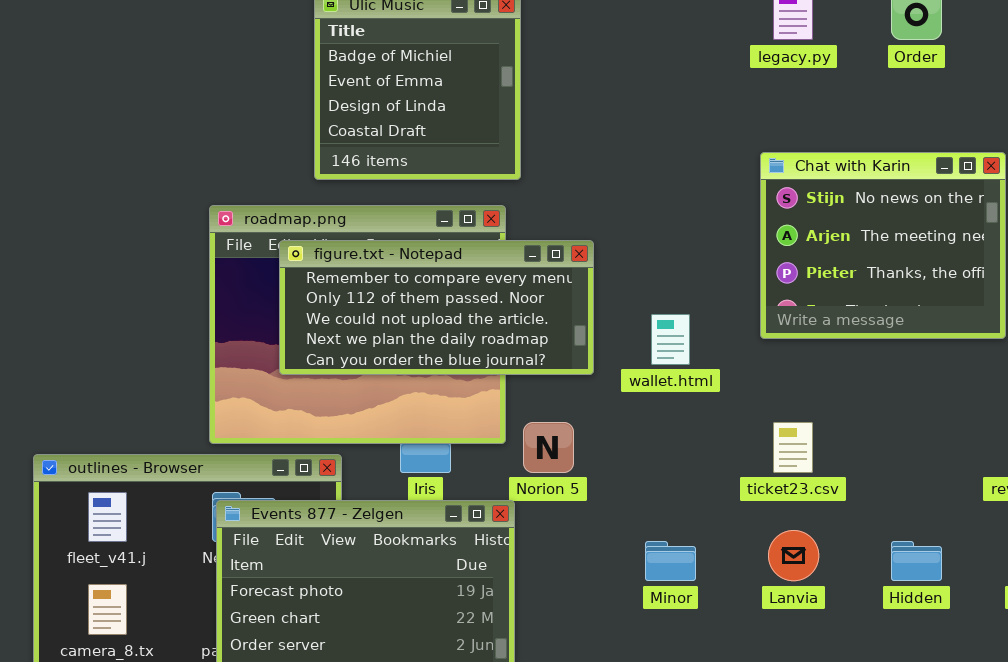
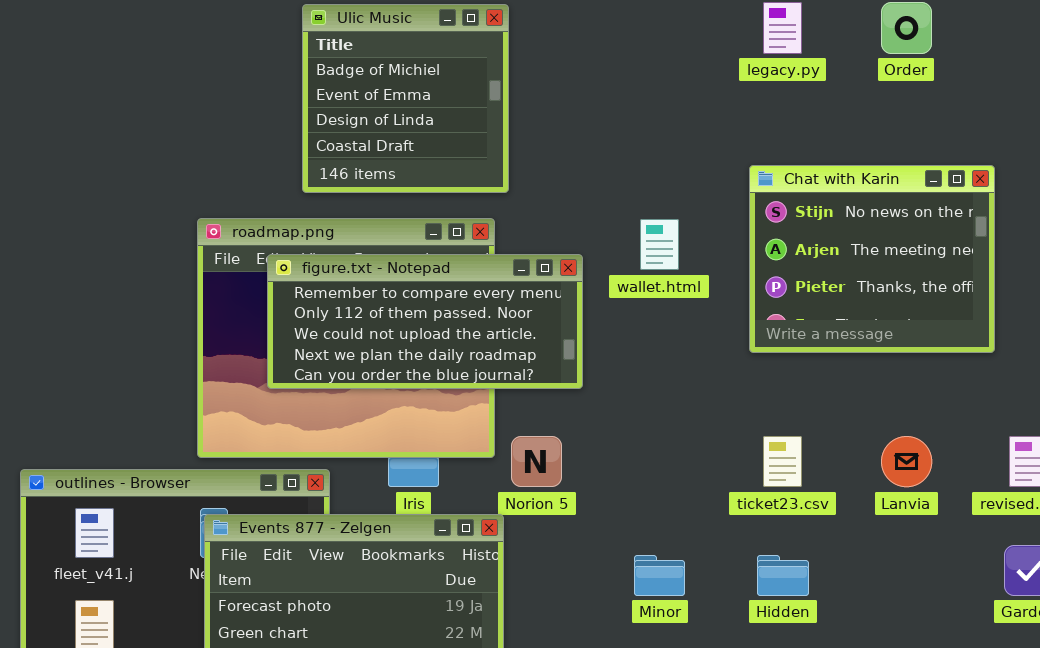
wallet.html: [651,314,690,365] -> [640,219,679,270], moved
Lanvia: [768,530,819,581] -> [881,436,932,487], moved
Hidden: [891,541,942,581] -> [757,555,809,596], moved

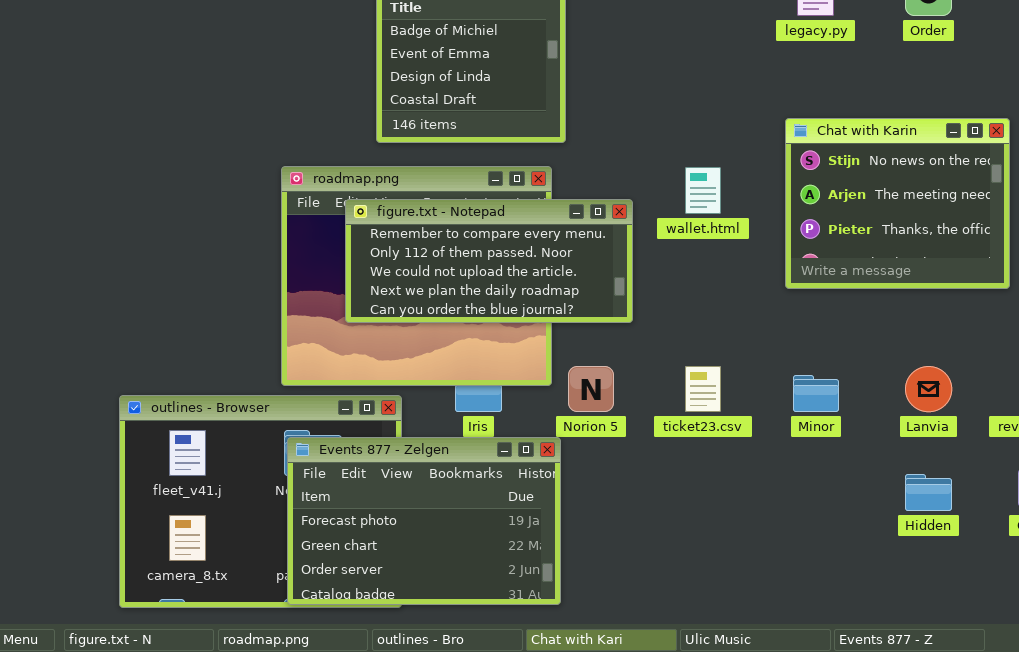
ticket23.csv: [763,436,802,487] -> [685,366,721,412], moved
Minor: [634,555,685,596] -> [793,375,839,412], moved
Hidden: [757,555,809,596] -> [905,474,952,511], moved

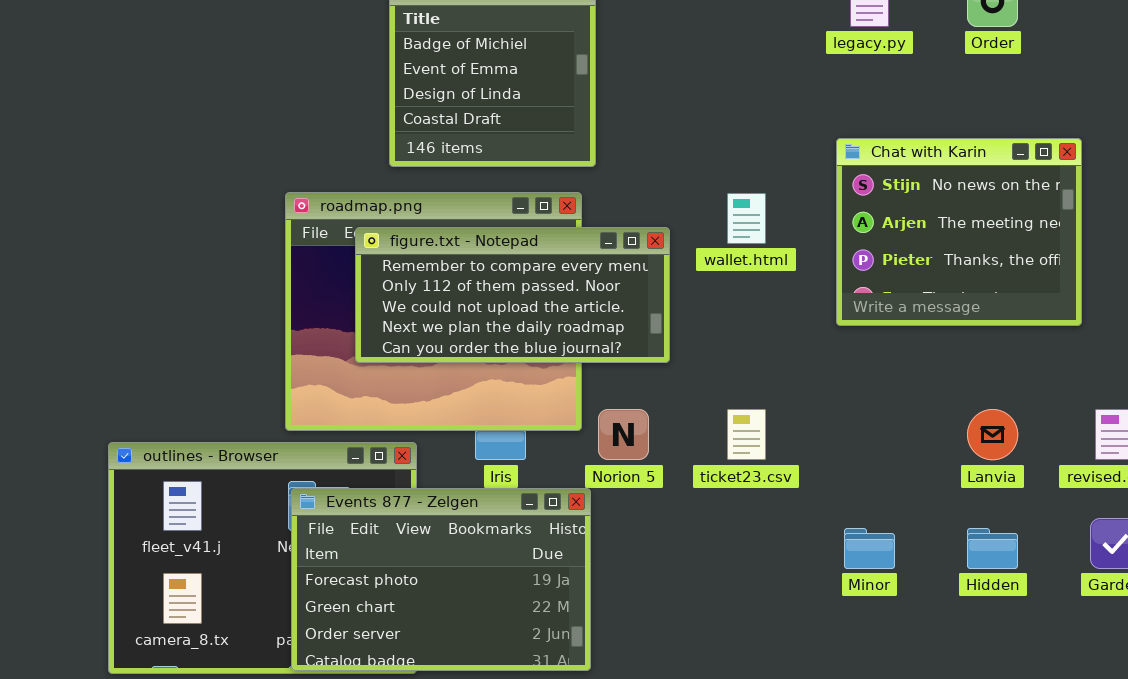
Minor: [793,375,839,412] -> [844,528,895,569], moved

